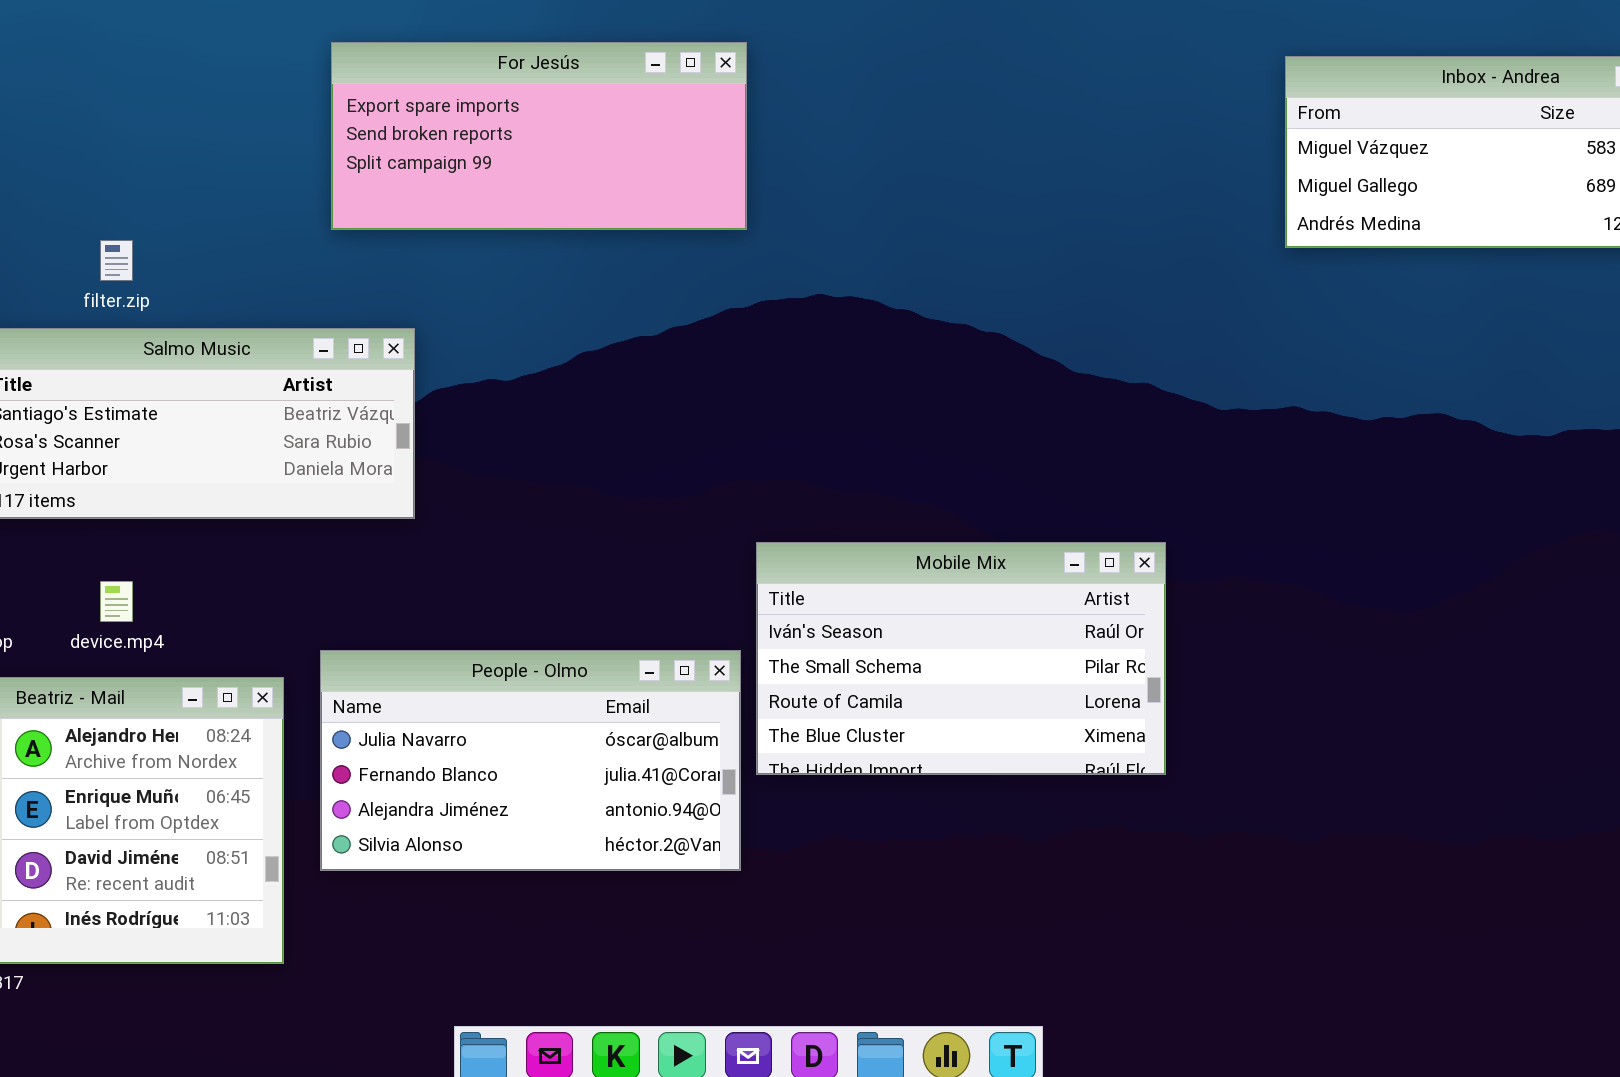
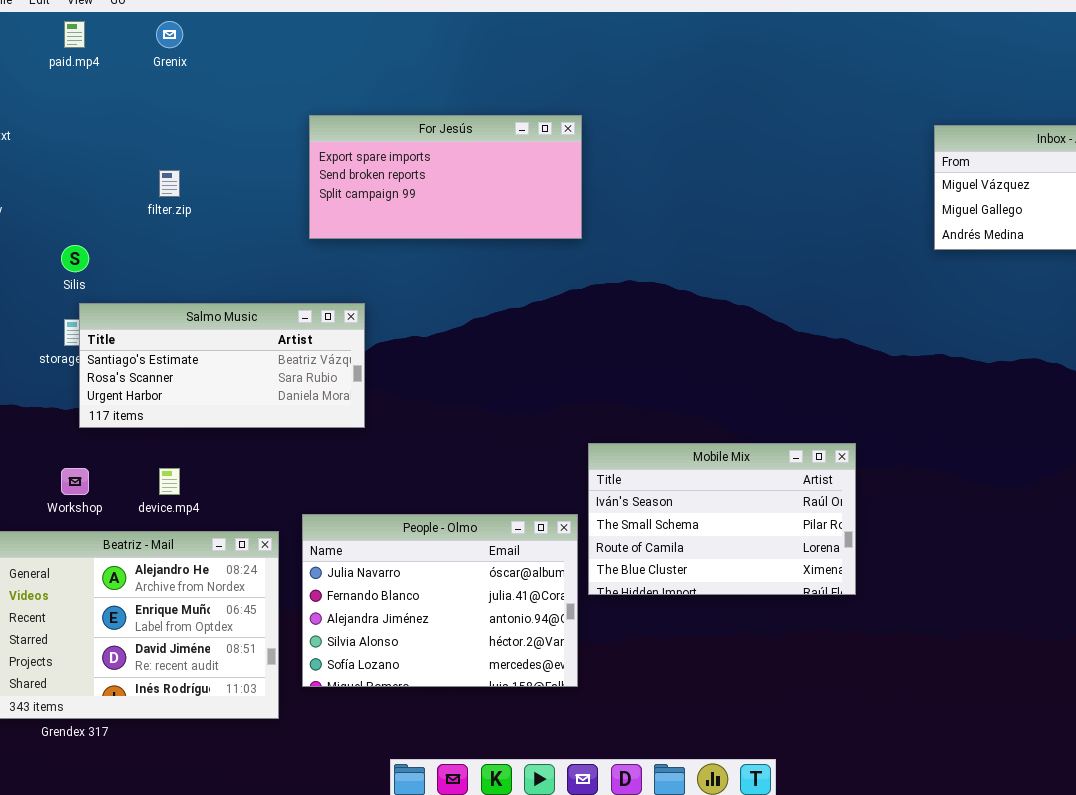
filter.zip: [100,240,133,281] -> [159,170,180,197], moved
People - Olmo: [320,650,741,871] -> [302,514,578,687], resized

